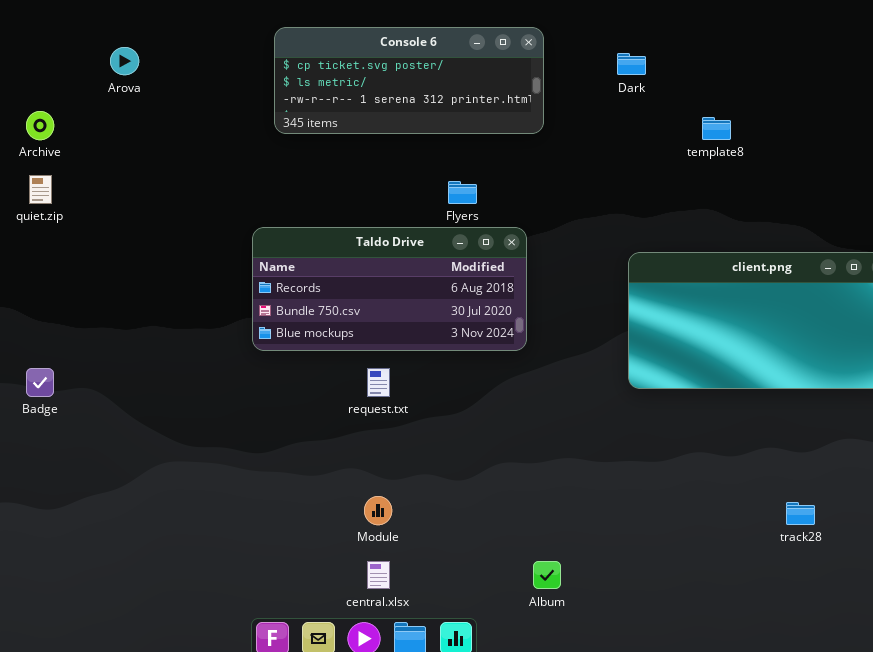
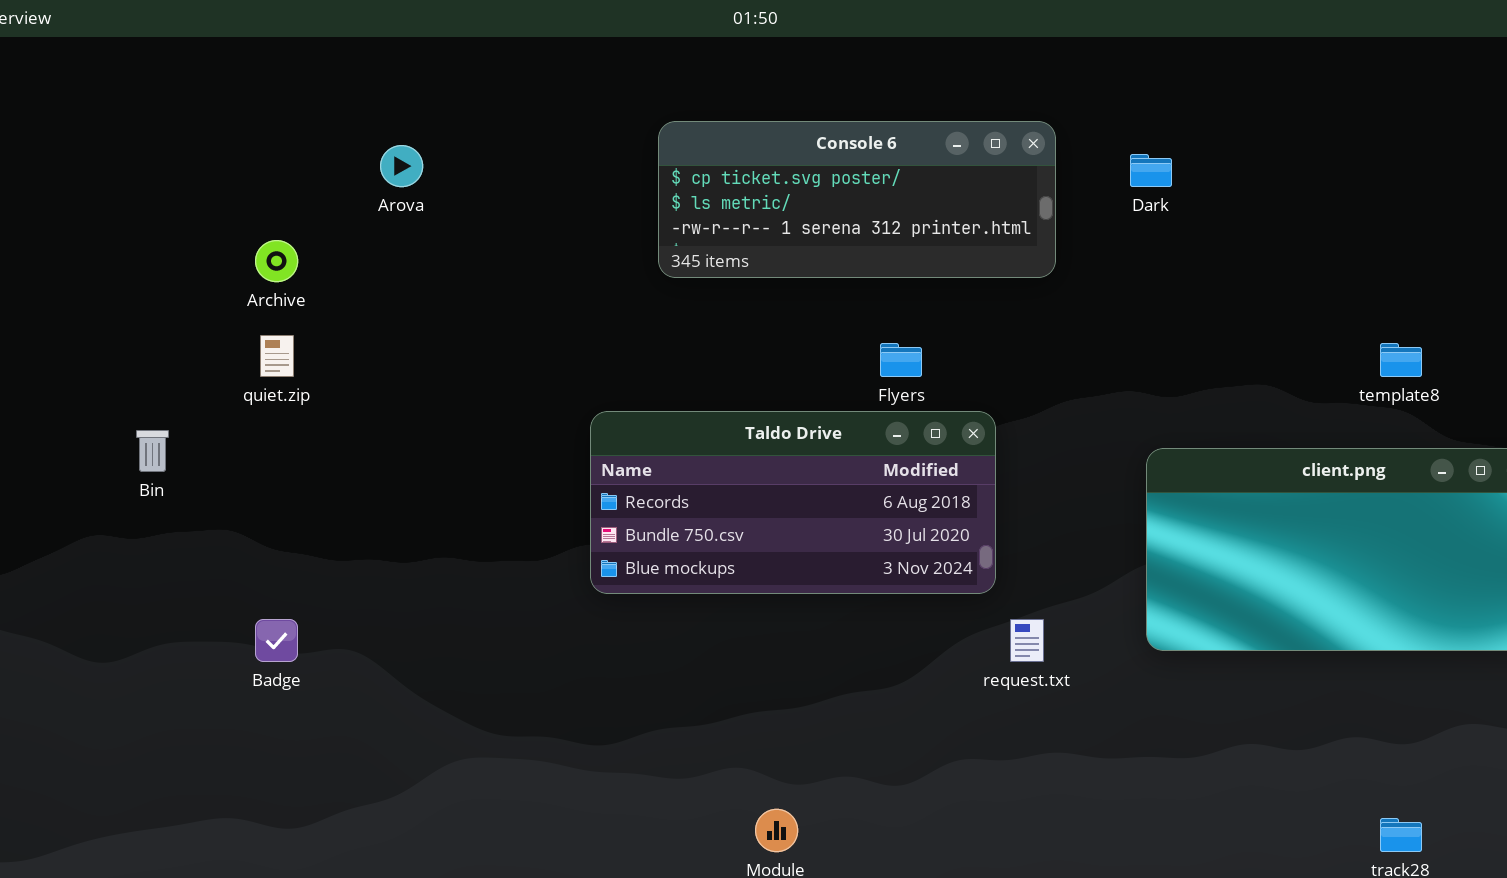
Console 6: [274,27,544,134] -> [658,121,1056,278], moved
template8: [702,117,731,140] -> [1380,343,1422,377], moved
request.txt: [367,368,390,397] -> [1010,619,1044,662], moved

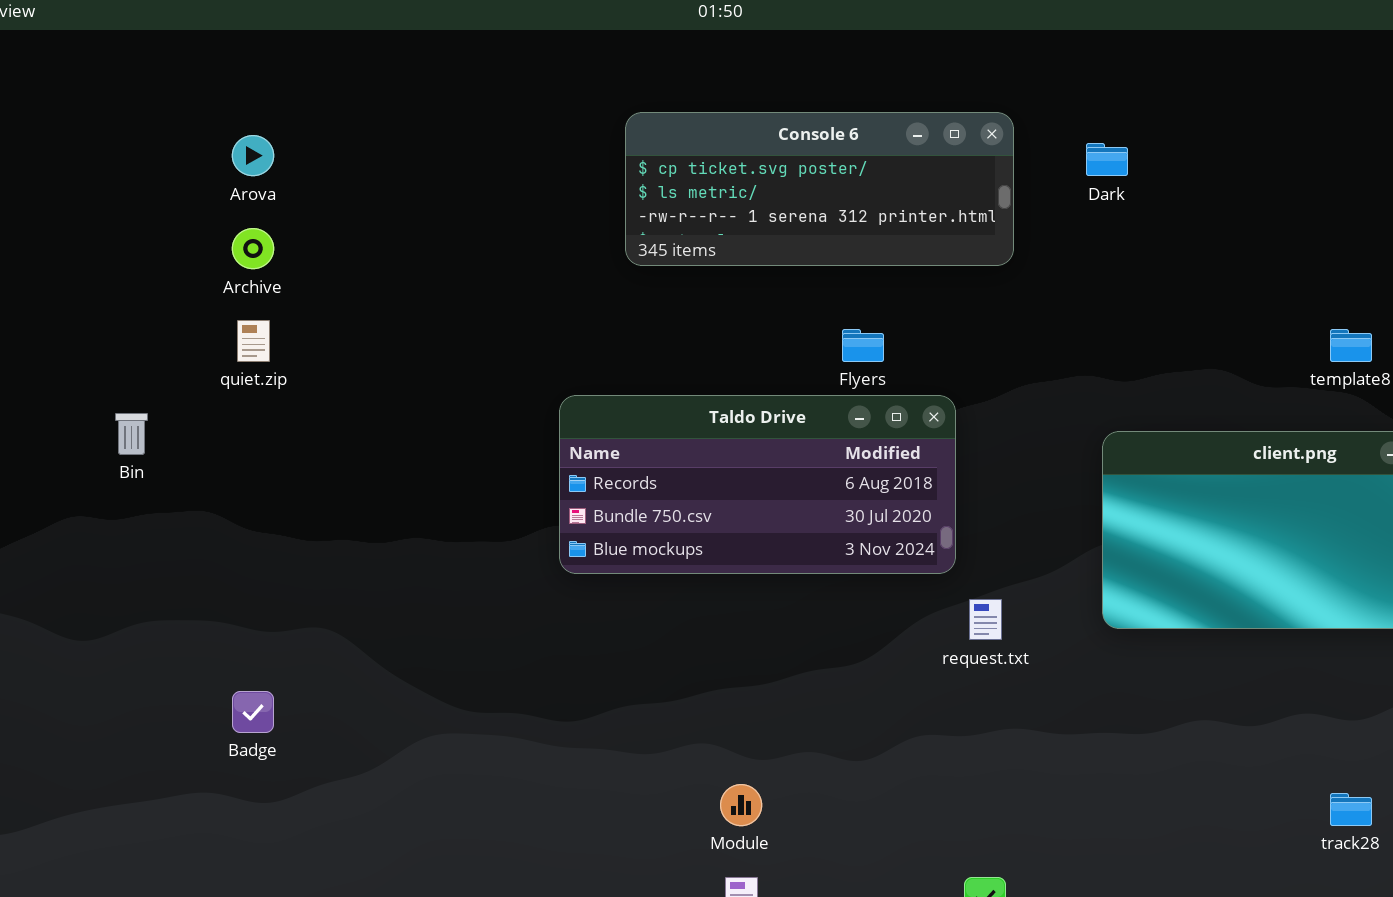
Arova: [380,145,423,187] -> [232,135,274,176], moved
Badge: [255,619,298,662] -> [232,691,274,733], moved

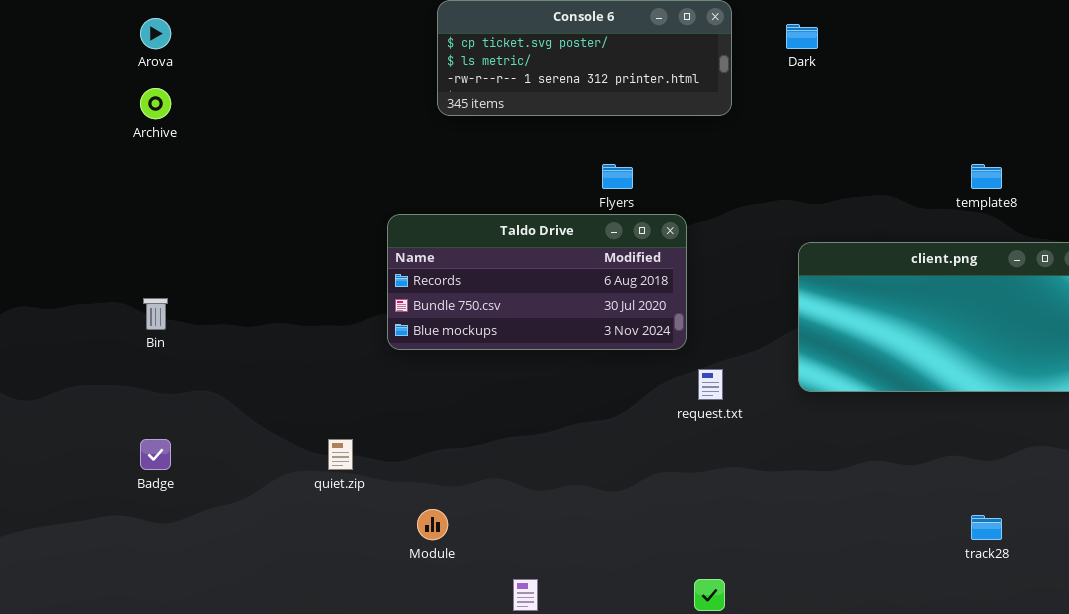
quiet.zip: [237,320,270,362] -> [328,439,353,470], moved
Bin: [115,413,148,455] -> [143,298,168,330], moved
Module: [720,784,762,826] -> [417,509,448,540], moved

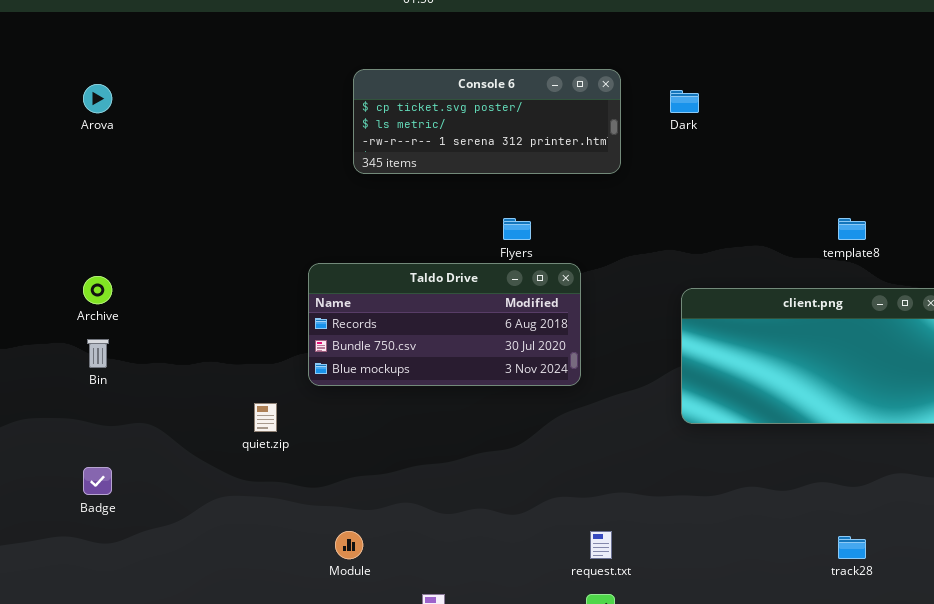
Archive: [140,88,171,119] -> [83,276,112,304], moved
request.txt: [698,369,723,400] -> [590,531,612,559], moved
quiet.zip: [328,439,353,470] -> [254,403,277,432], moved

